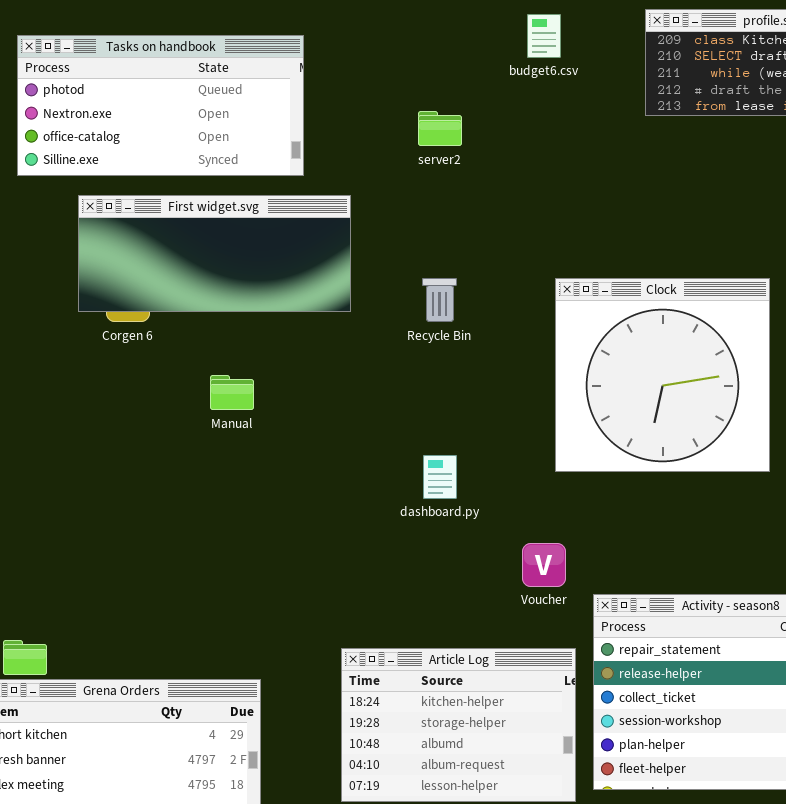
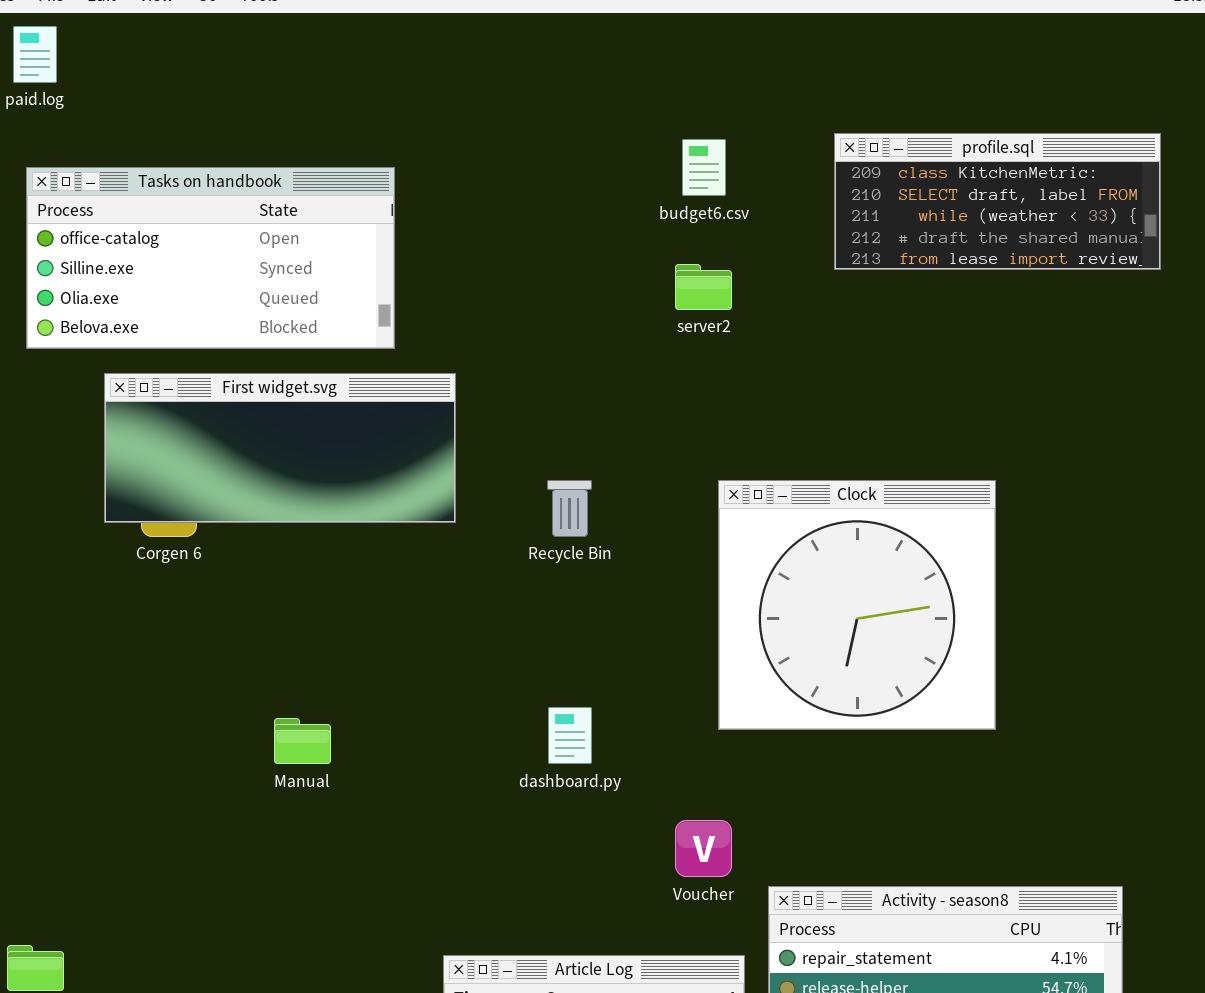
Tasks on handbook: [17,35,304,176] -> [26,167,395,349], scrolled down 2 rows
server2: [418,111,462,146] -> [675,264,732,310], moved
Manual: [210,375,254,410] -> [274,718,331,764], moved

